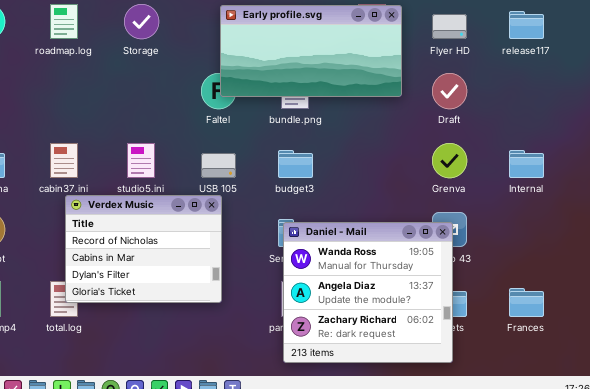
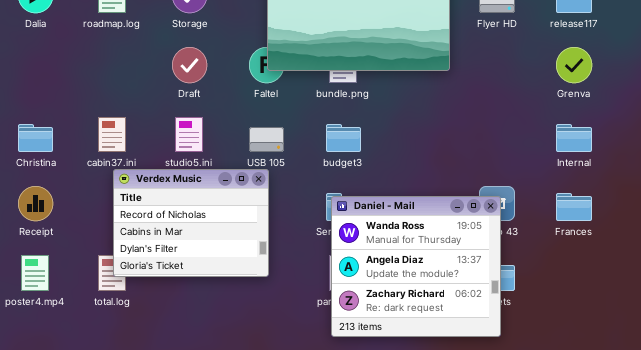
Draft: [432,73,467,109] -> [172,47,207,83], moved
Grenva: [432,143,467,178] -> [556,47,592,83], moved
Frances: [509,288,544,317] -> [556,193,592,221], moved

